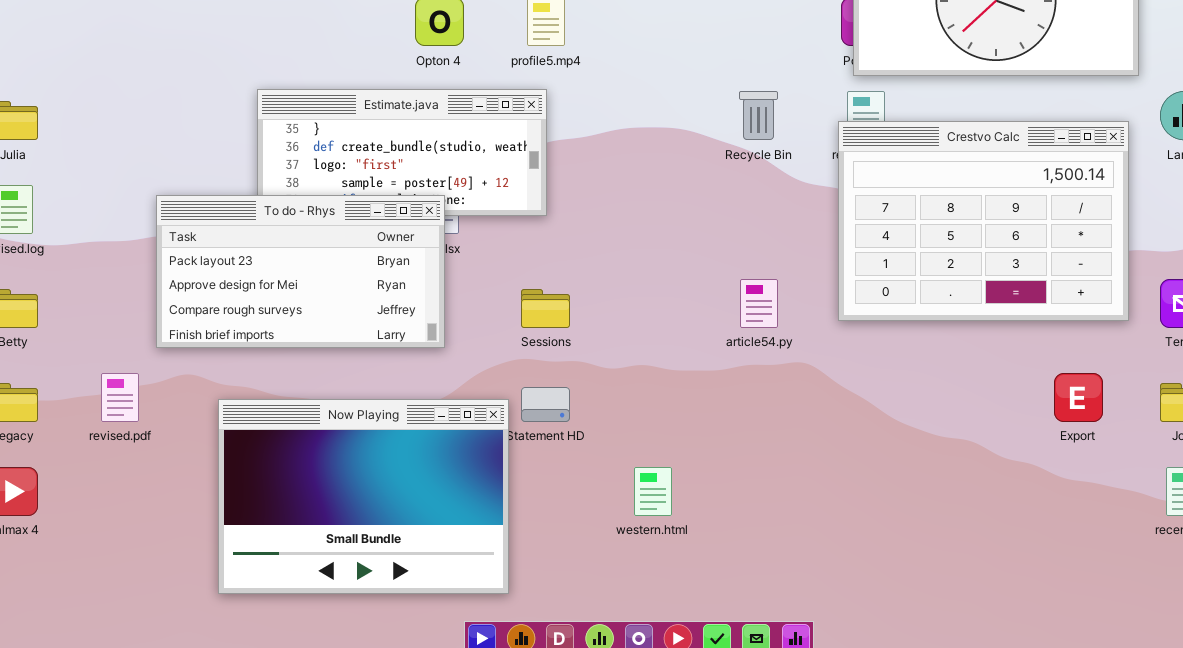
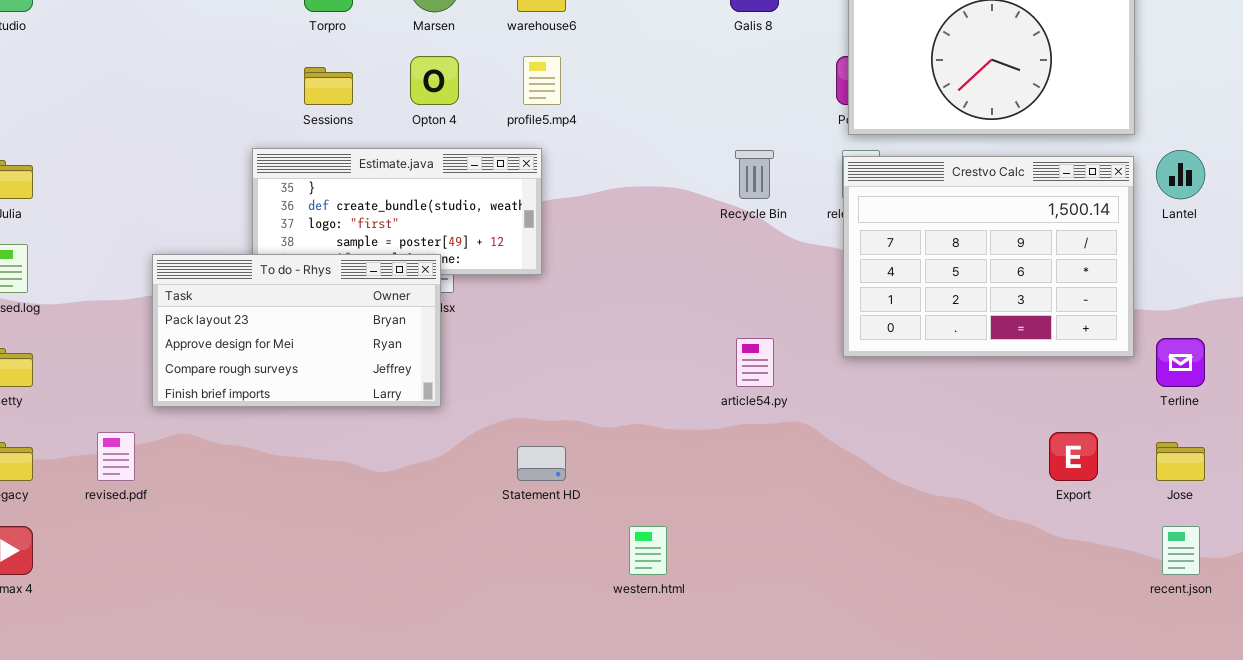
Crestvo Calc: [838,121,1129,321] -> [843,156,1134,357], moved
Sessions: [521,289,570,328] -> [304,67,353,105], moved
Now Playing: [218,399,509,594] -> none, closed

